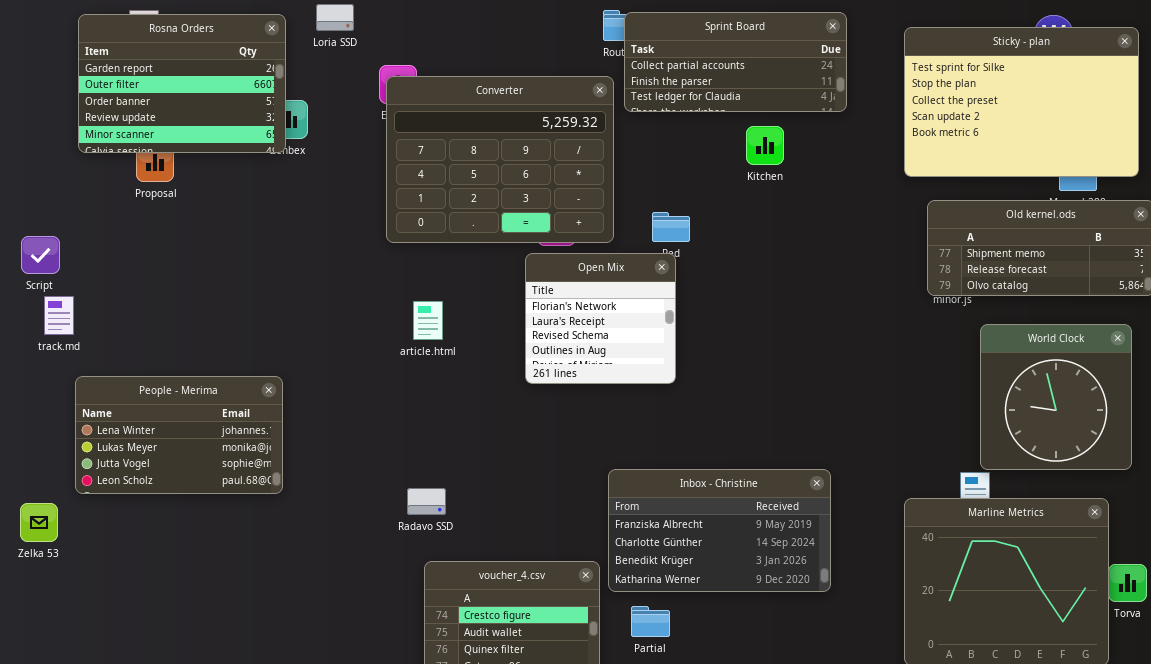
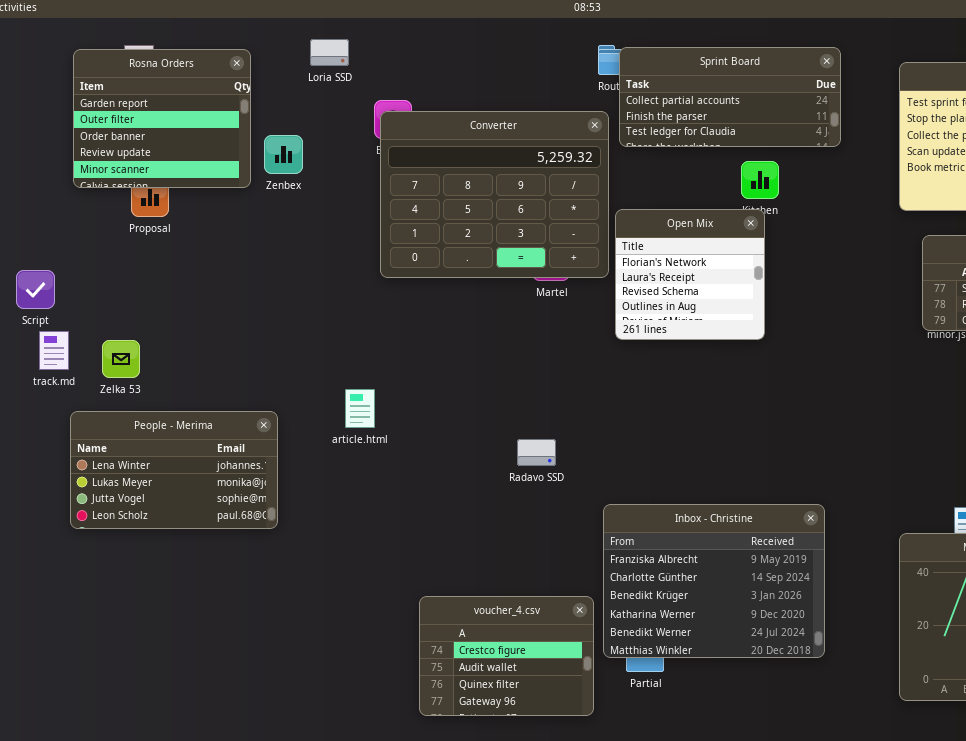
Rosna Orders: [78,14,286,153] -> [73,49,251,188], resized
Open Mix: [525,253,676,384] -> [615,209,765,340], moved
article.html: [413,301,443,340] -> [345,389,375,428], moved
Inbox - Christine: [608,469,831,592] -> [603,504,825,658], resized
Radavo SSD: [407,488,446,515] -> [517,439,556,466], moved
Zelka 53: [20,503,58,542] -> [102,340,140,378], moved

